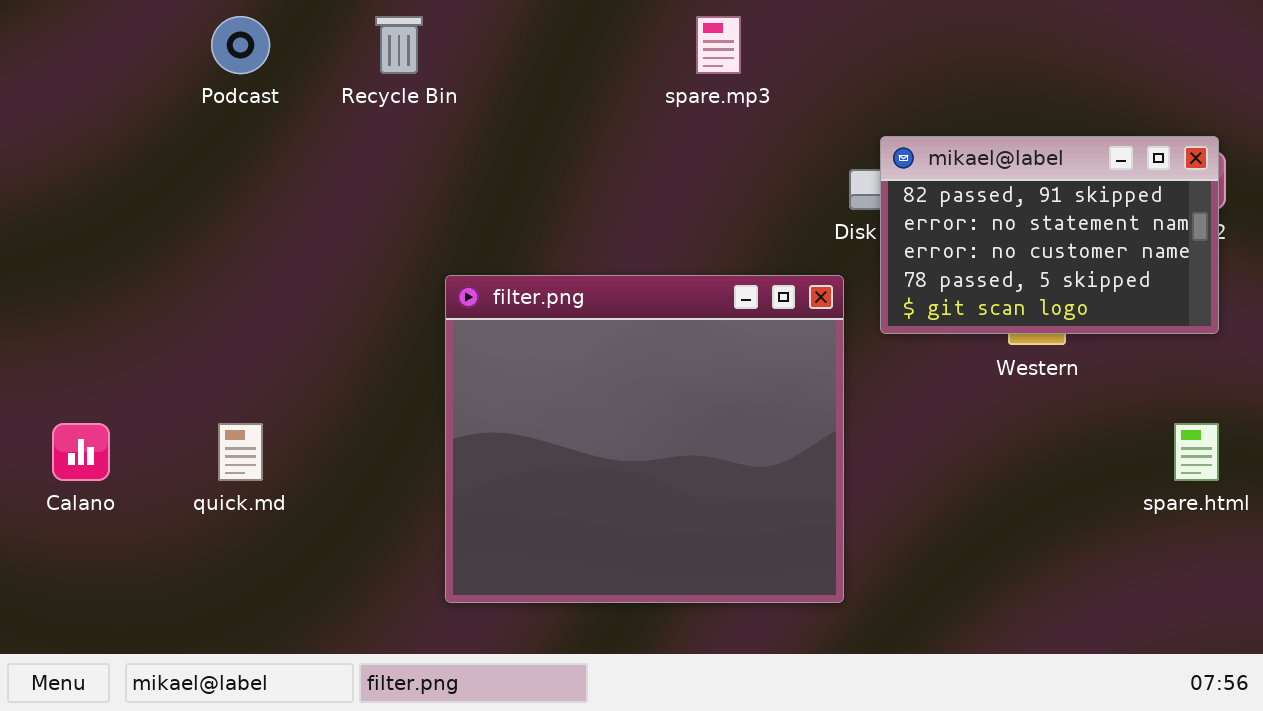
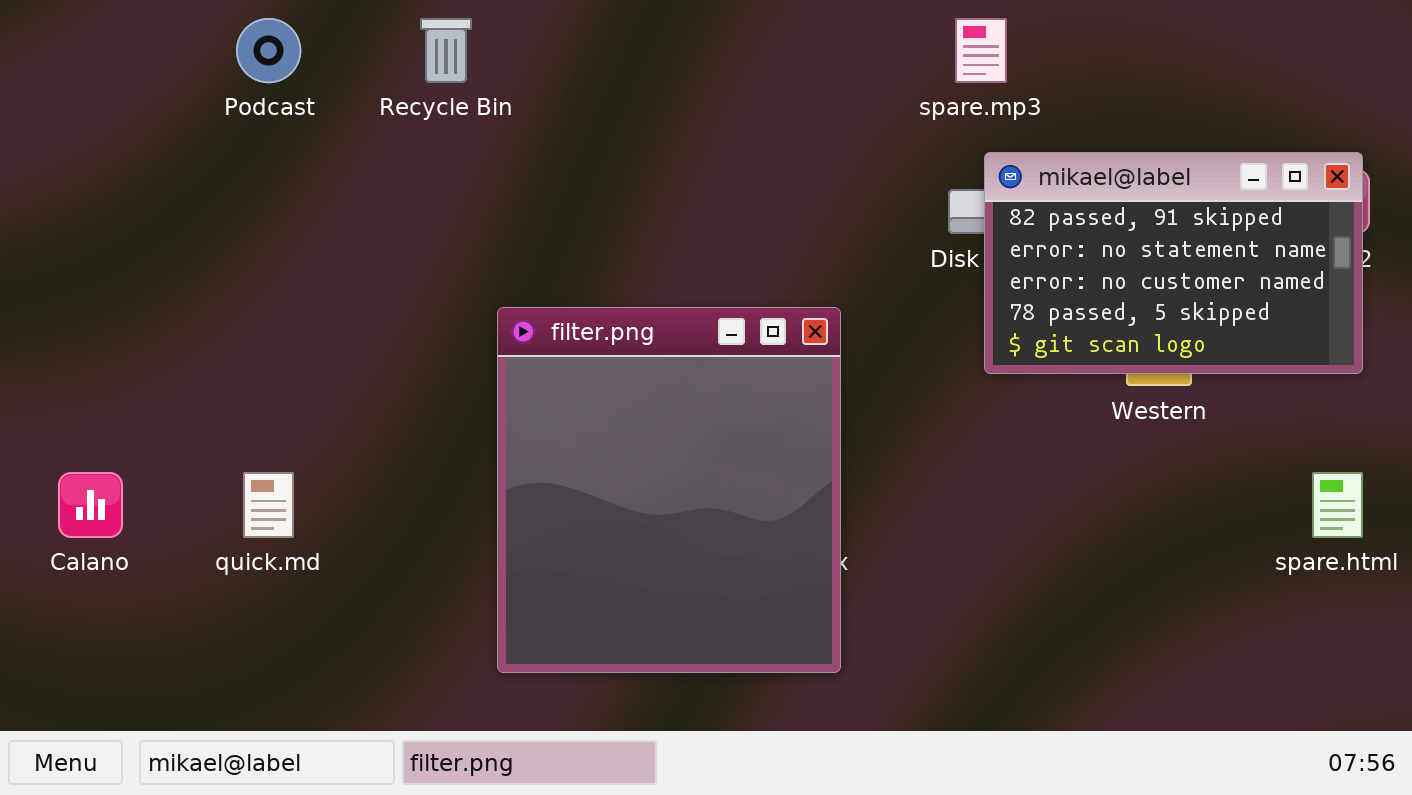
spare.mp3: [696,16,741,74] -> [955,18,1007,83], moved
filter.png: [445,275,844,603] -> [497,307,841,673], resized

